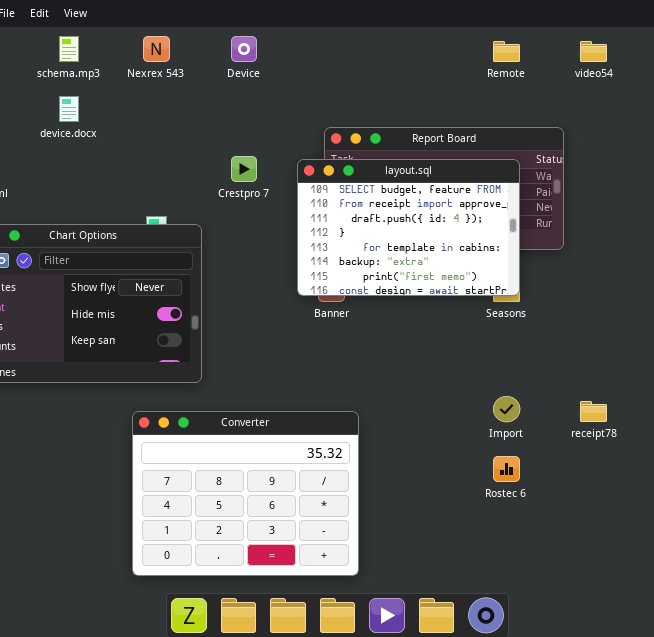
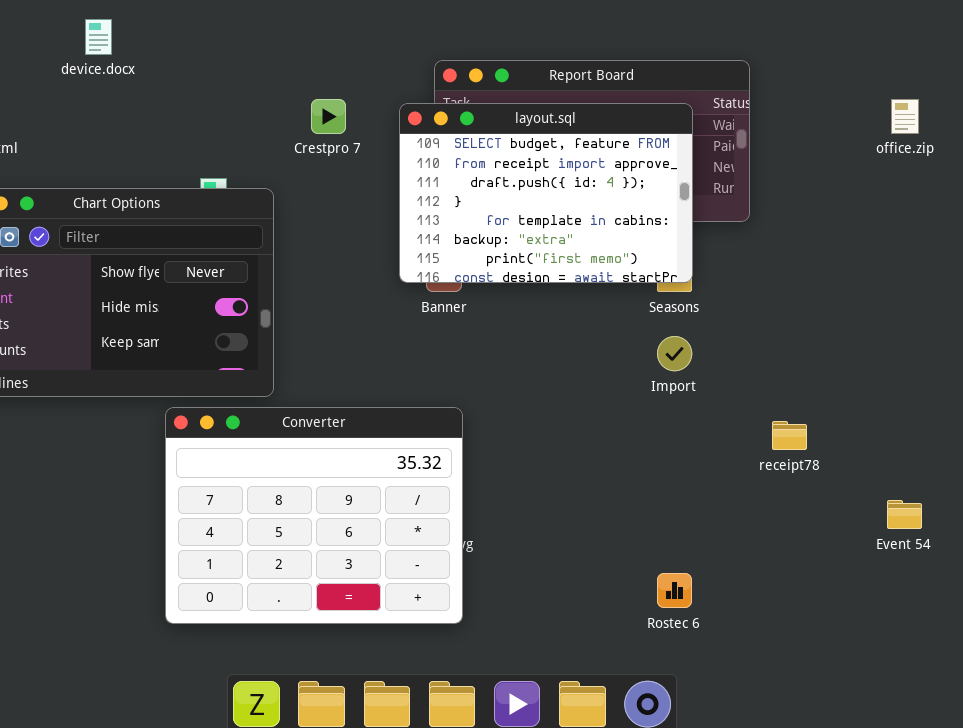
Import: [493,396,520,422] -> [657,336,692,371], moved
Converter: [132,411,359,576] -> [165,407,463,624], moved
Rostec 6: [493,456,520,482] -> [657,573,692,608], moved

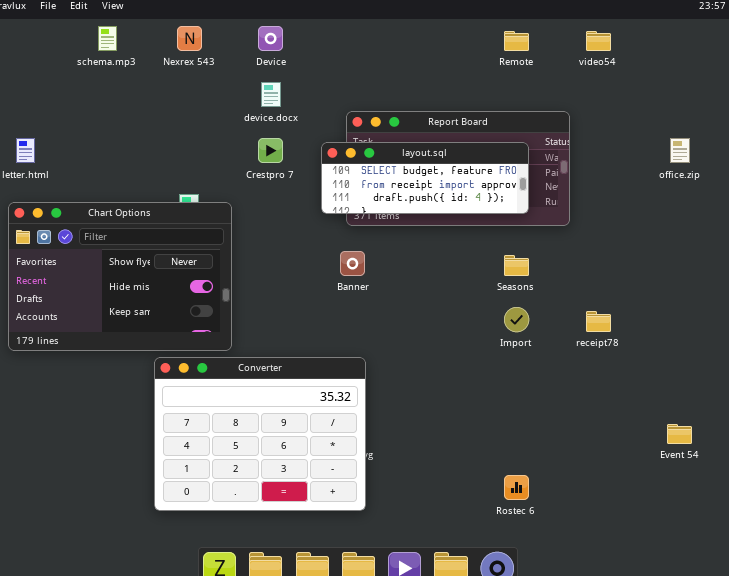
device.docx: [85,19,112,55] -> [261,82,281,107], moved
layout.sql: [399,103,693,283] -> [321,142,529,214], resized
receipt78: [772,421,807,450] -> [586,311,611,332], moved

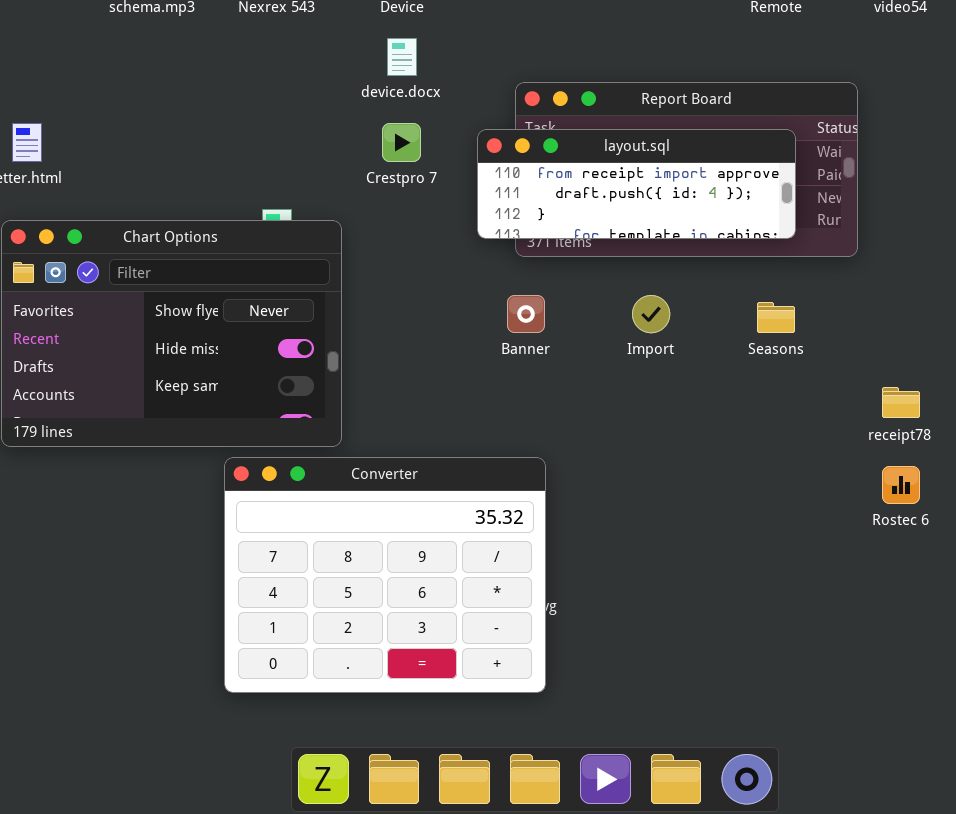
layout.sql: [321,142,529,214] -> [477,129,796,239], scrolled down 1 row
Import: [504,307,529,332] -> [632,295,670,333], moved
Rostec 6: [504,475,529,500] -> [882,466,920,504], moved

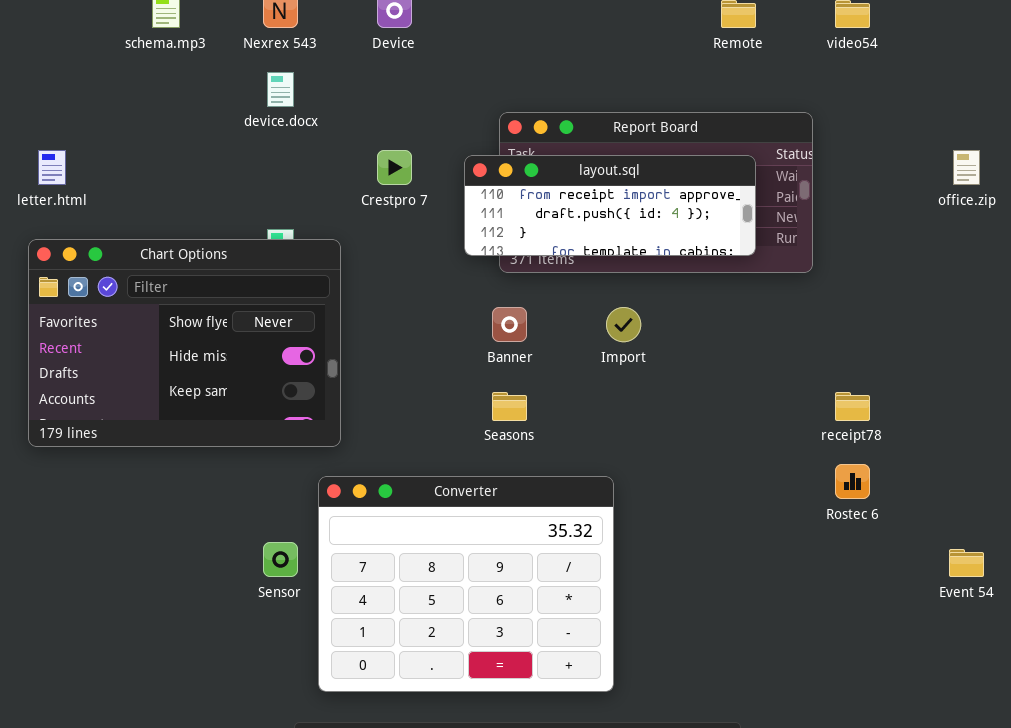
device.docx: [387,38,417,76] -> [267,72,294,107], moved
Seasons: [757,302,795,333] -> [492,392,527,421], moved
Converter: [224,457,546,693] -> [318,476,614,692], moved

